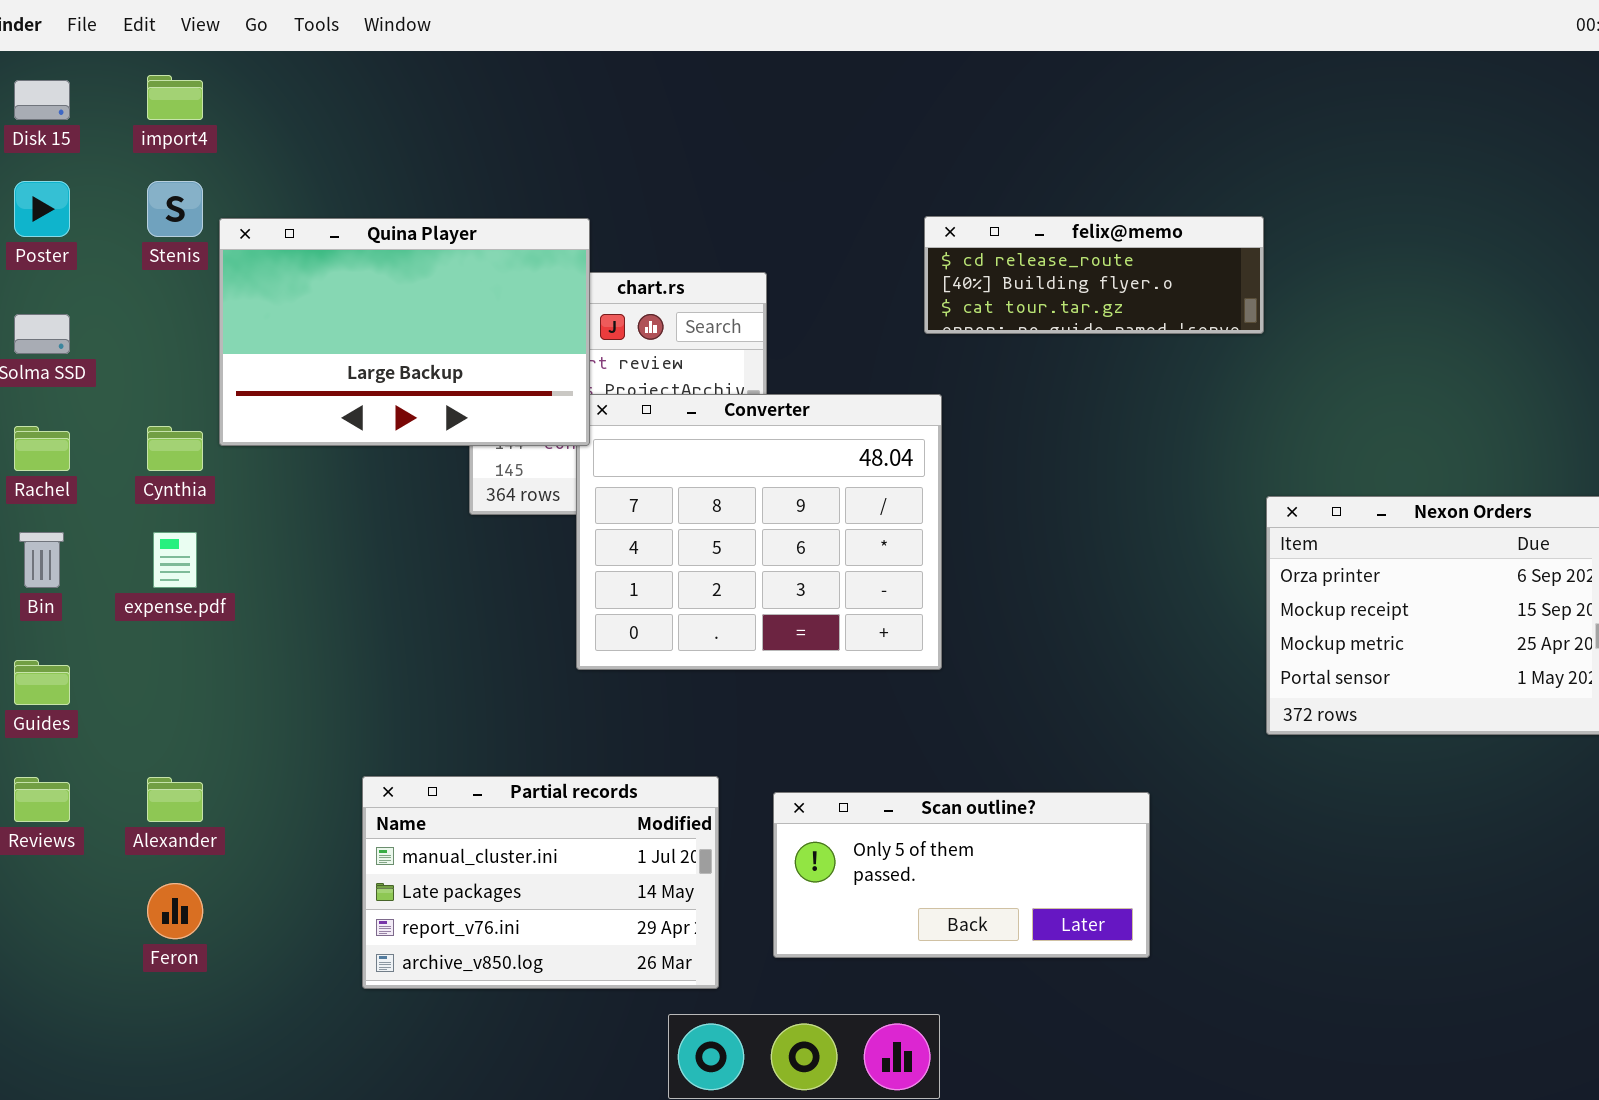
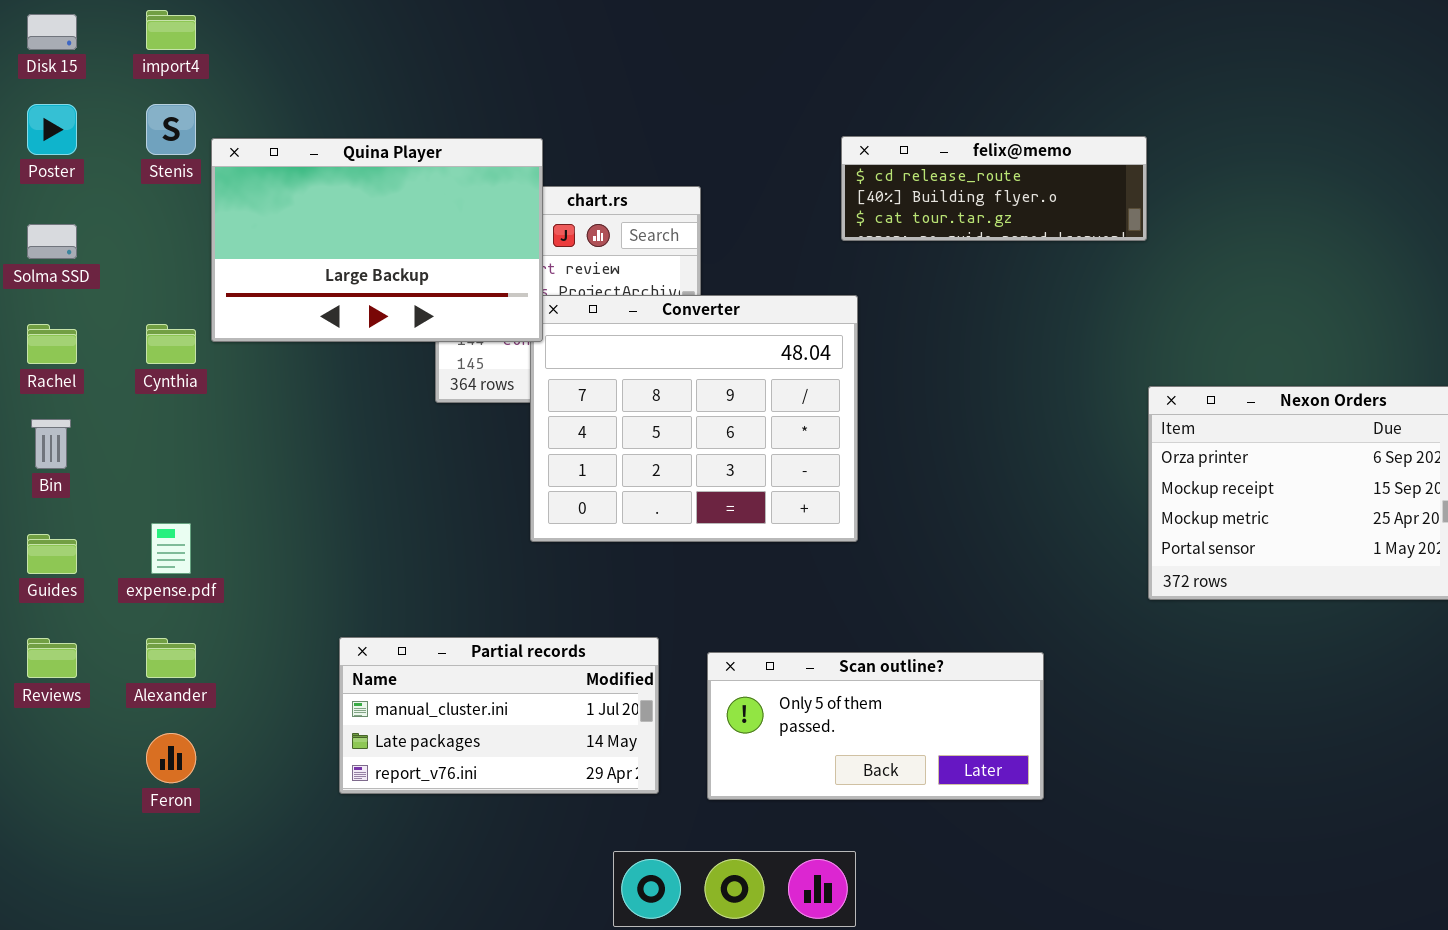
expense.pdf: [153,532,197,588] -> [151,523,191,574], moved
Partial records: [362,776,719,989] -> [339,637,659,794], resized

